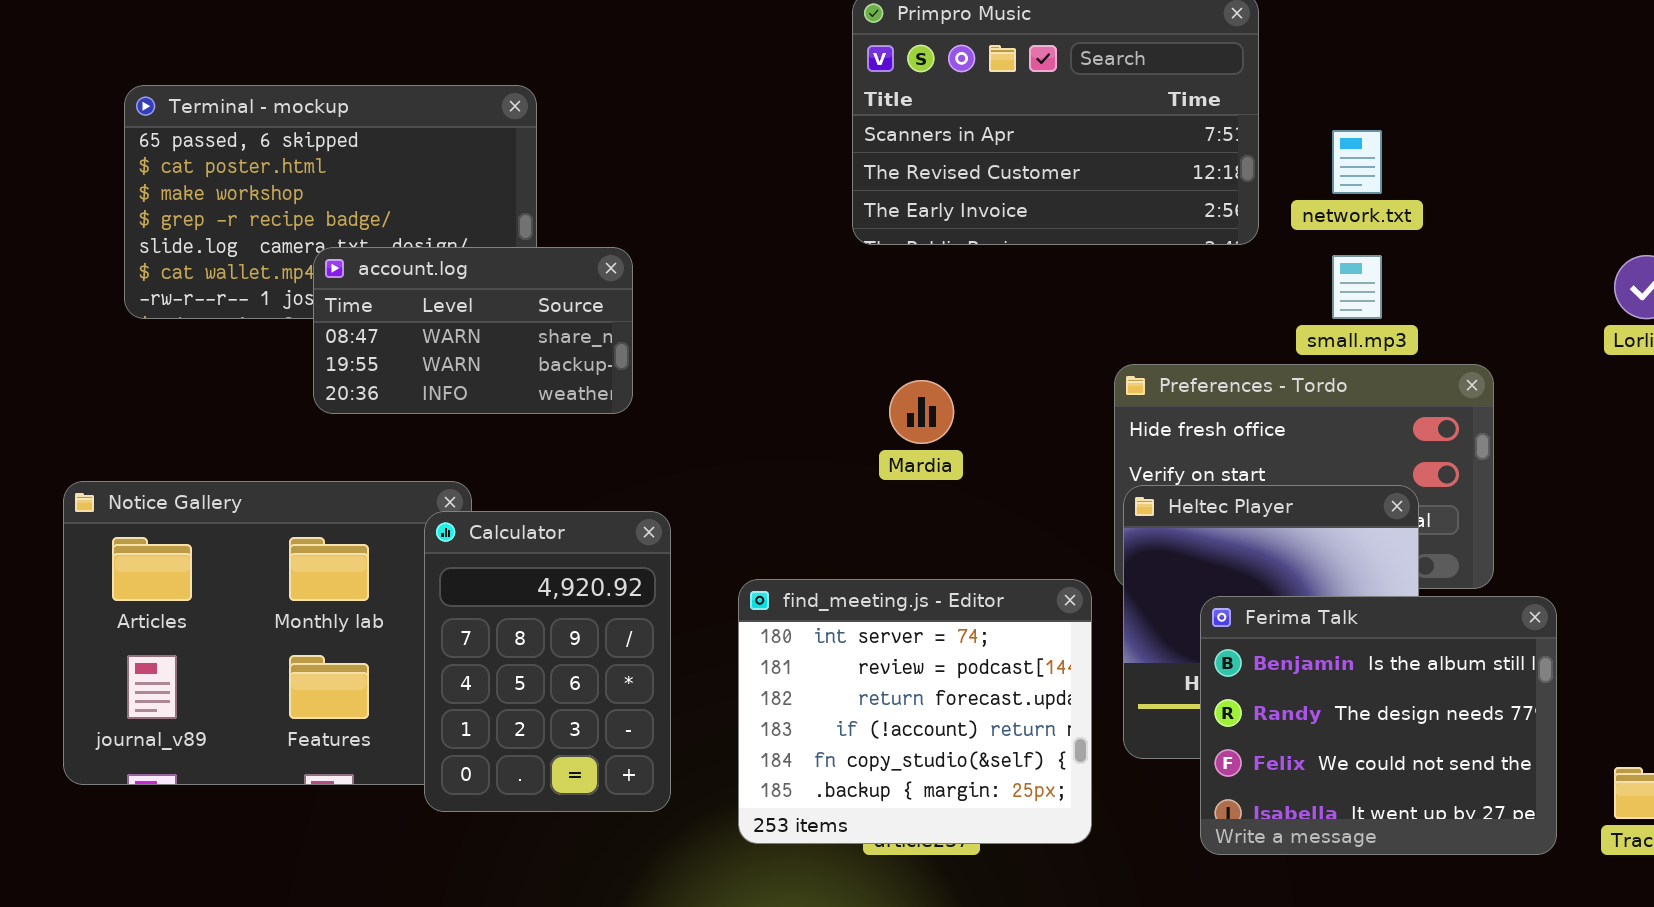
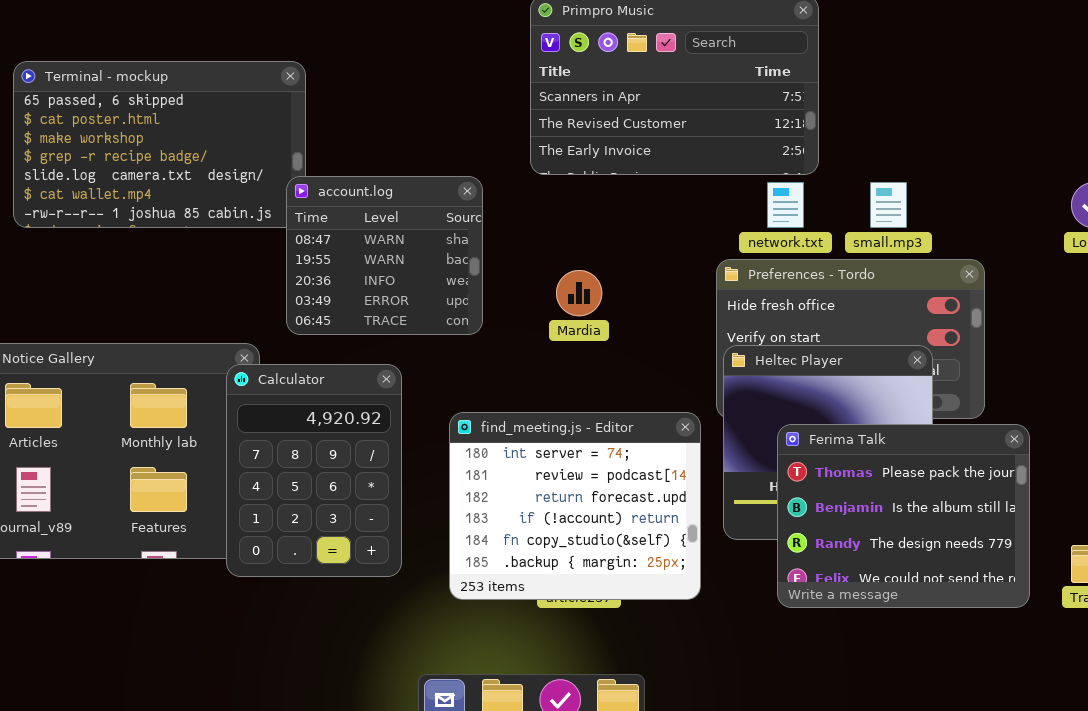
network.txt: [1332,130,1382,194] -> [767,182,804,228], moved
account.log: [313,247,633,414] -> [286,176,483,335], moved, resized
Ferima Talk: [1200,596,1557,855] -> [777,424,1030,608], scrolled up 1 row

